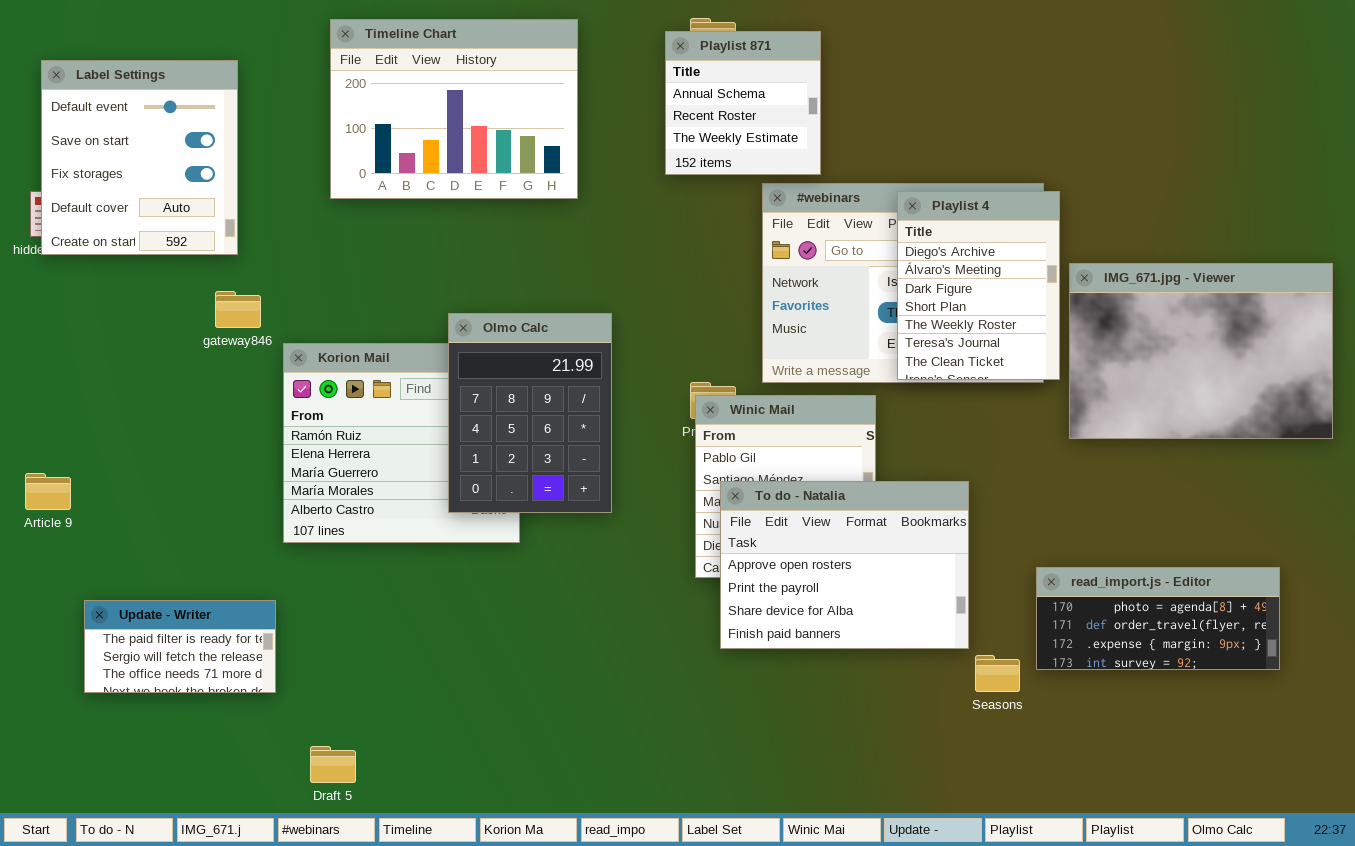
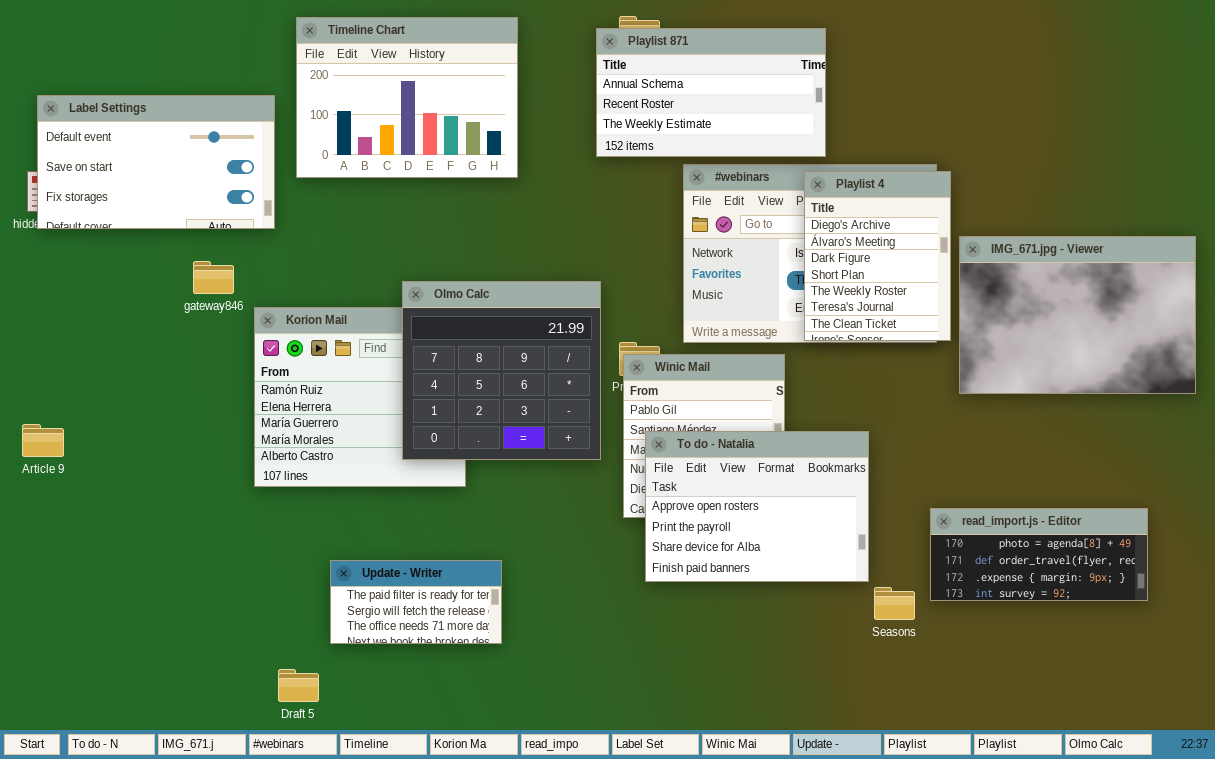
Playlist 871: [665,31,821,175] -> [596,28,826,157], resized
Label Settings: [41,60,238,255] -> [37,95,275,229], resized
Olmo Calc: [448,313,612,513] -> [402,281,601,460], resized
Update - Writer: [84,600,276,693] -> [330,560,502,644], moved

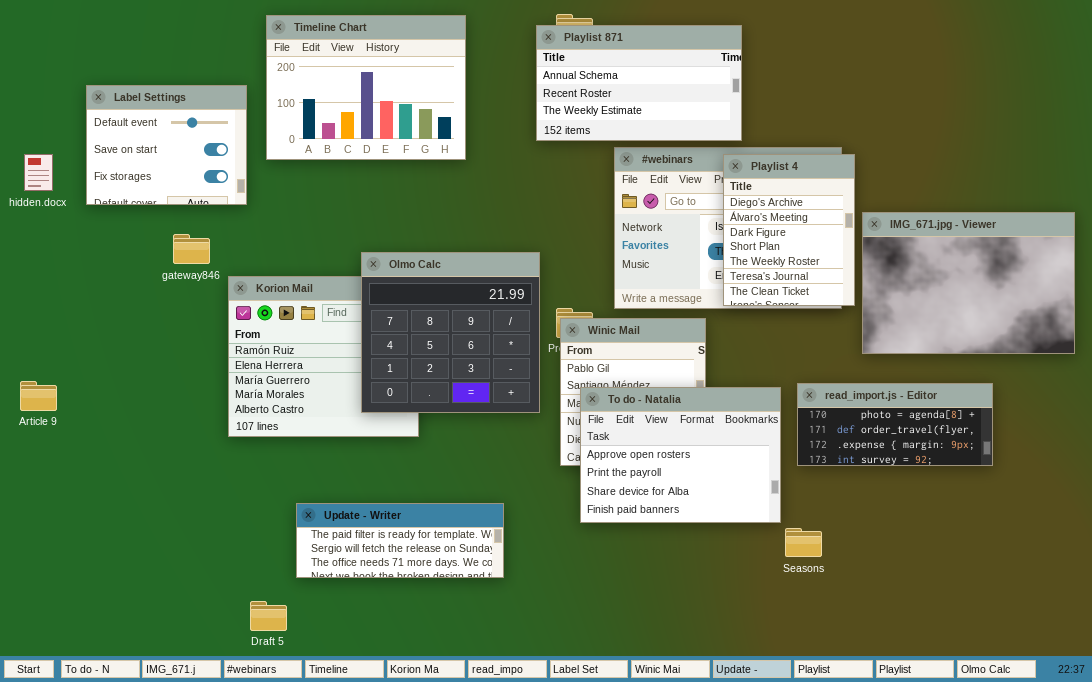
Label Settings: [37,95,275,229] -> [86,85,247,205], resized
read_import.js - Editor: [930,508,1148,601] -> [797,383,993,466], moved
Update - Writer: [330,560,502,644] -> [296,503,504,578], resized

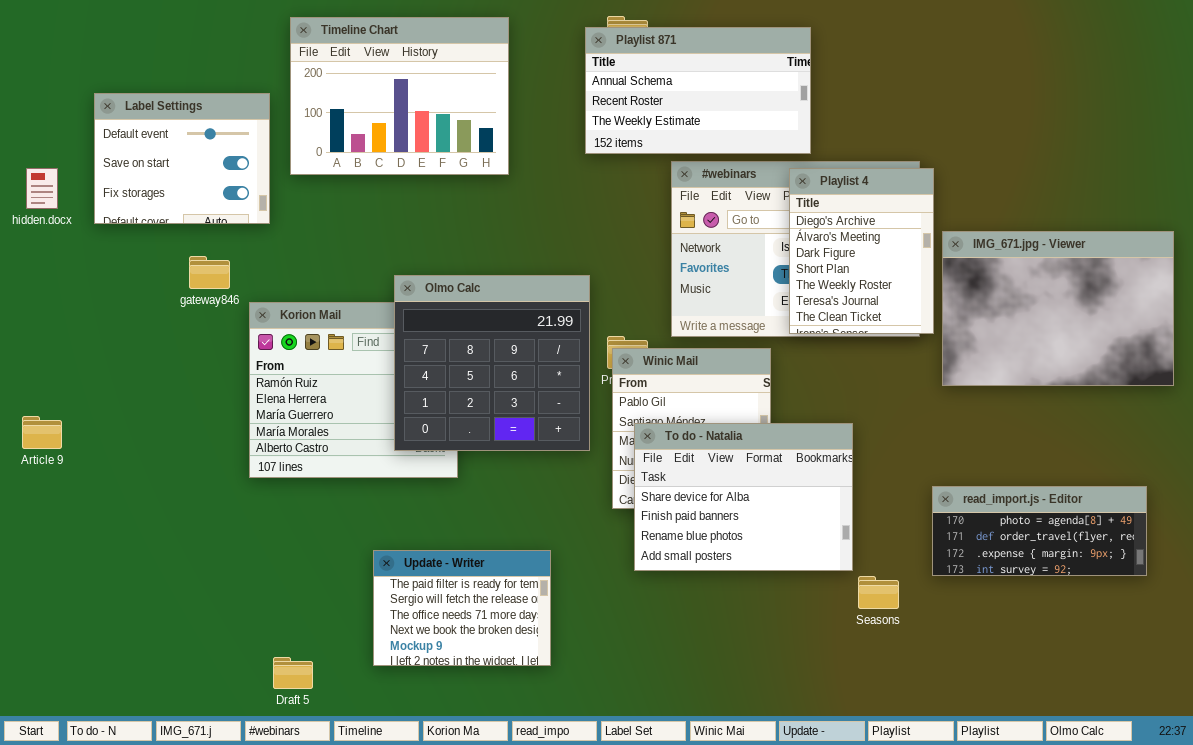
read_import.js - Editor: [797,383,993,466] -> [932,486,1147,576], moved
To do - Natalia: [580,387,781,523] -> [634,423,853,571], scrolled down 2 rows
Update - Writer: [296,503,504,578] -> [373,550,551,666], resized

